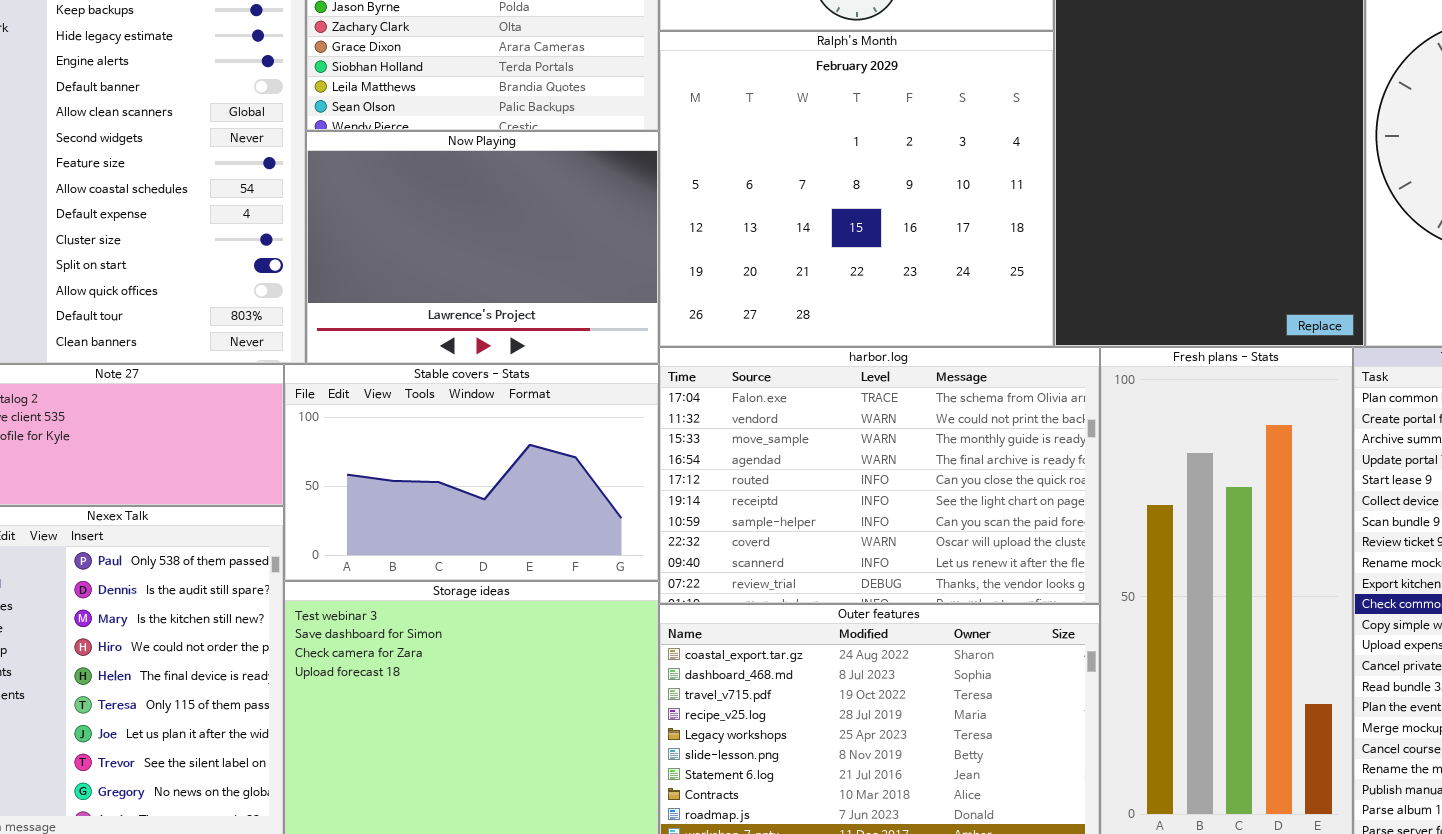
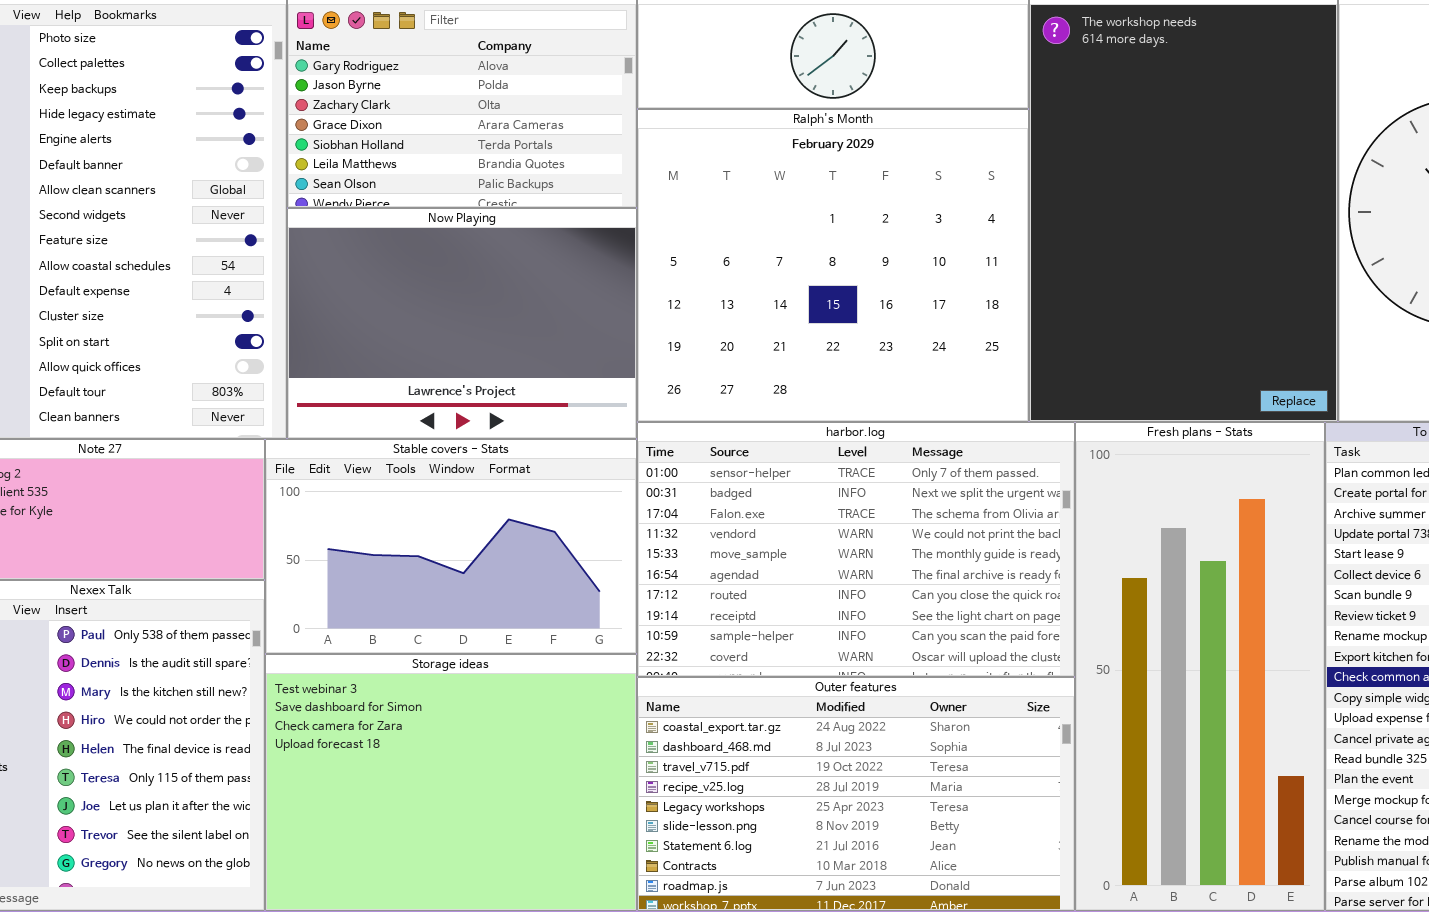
harbor.log: [659,347,1100,604] -> [637,422,1075,677], scrolled up 2 rows

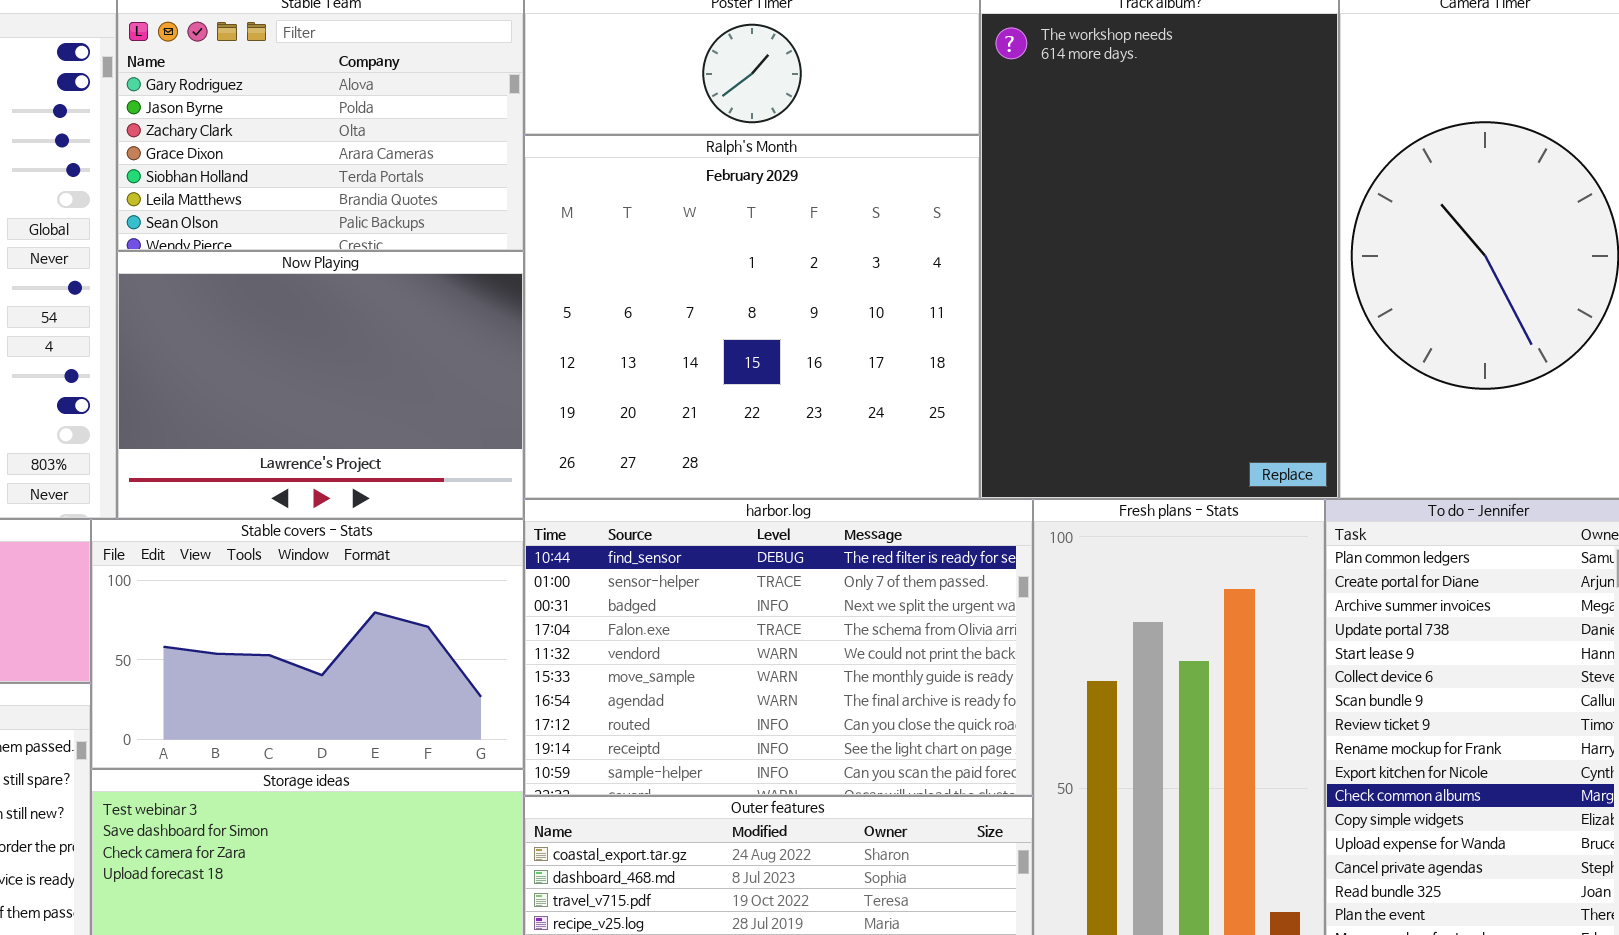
harbor.log: [637,422,1075,677] -> [524,499,1033,796], scrolled up 1 row

